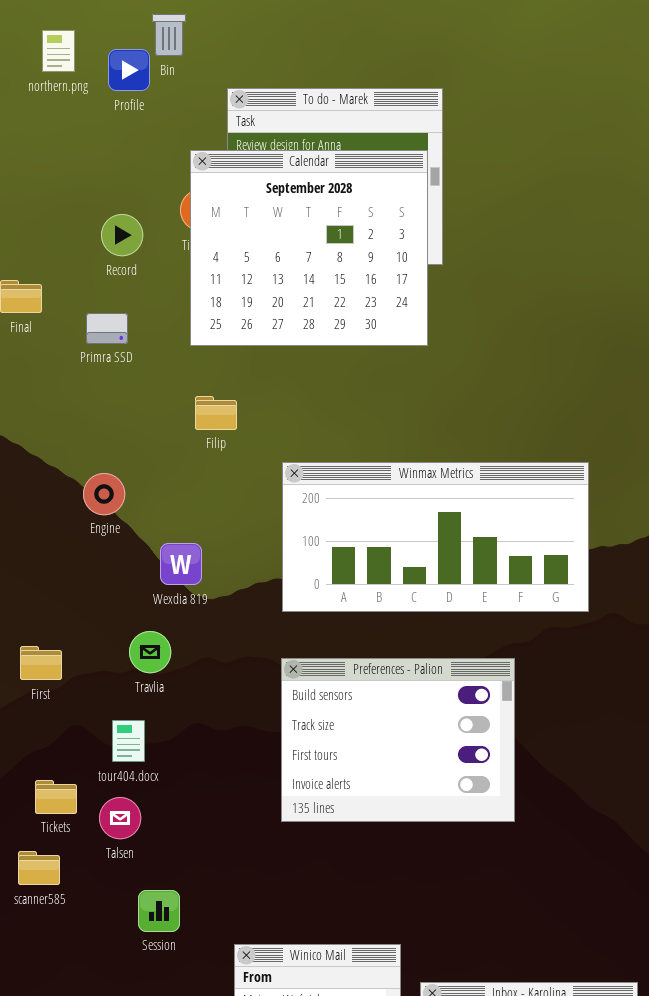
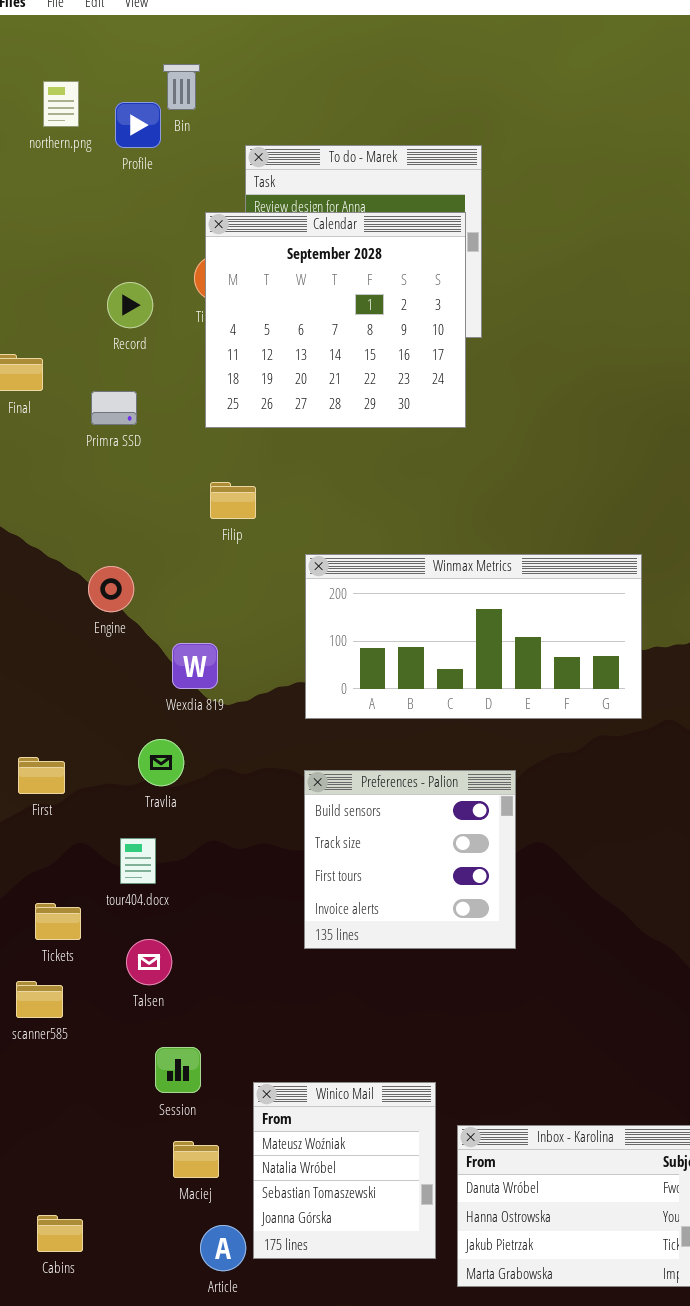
Preferences - Palion: [281,658,515,822] -> [304,770,516,949], resized
Talsen: [99,797,141,839] -> [126,939,172,985], moved
Session: [138,890,180,932] -> [155,1047,201,1093], moved

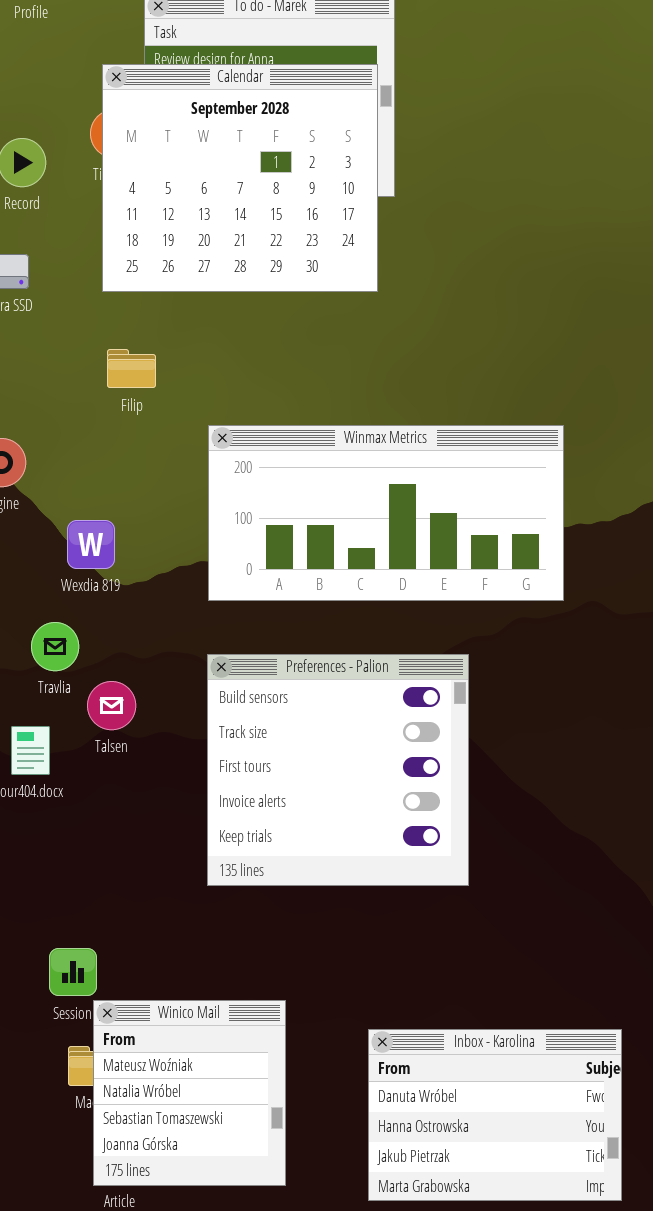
Preferences - Palion: [304,770,516,949] -> [207,654,469,886], resized
Talsen: [126,939,172,985] -> [87,681,136,730], moved
Winico Mail: [253,1082,436,1259] -> [93,1000,286,1186], moved

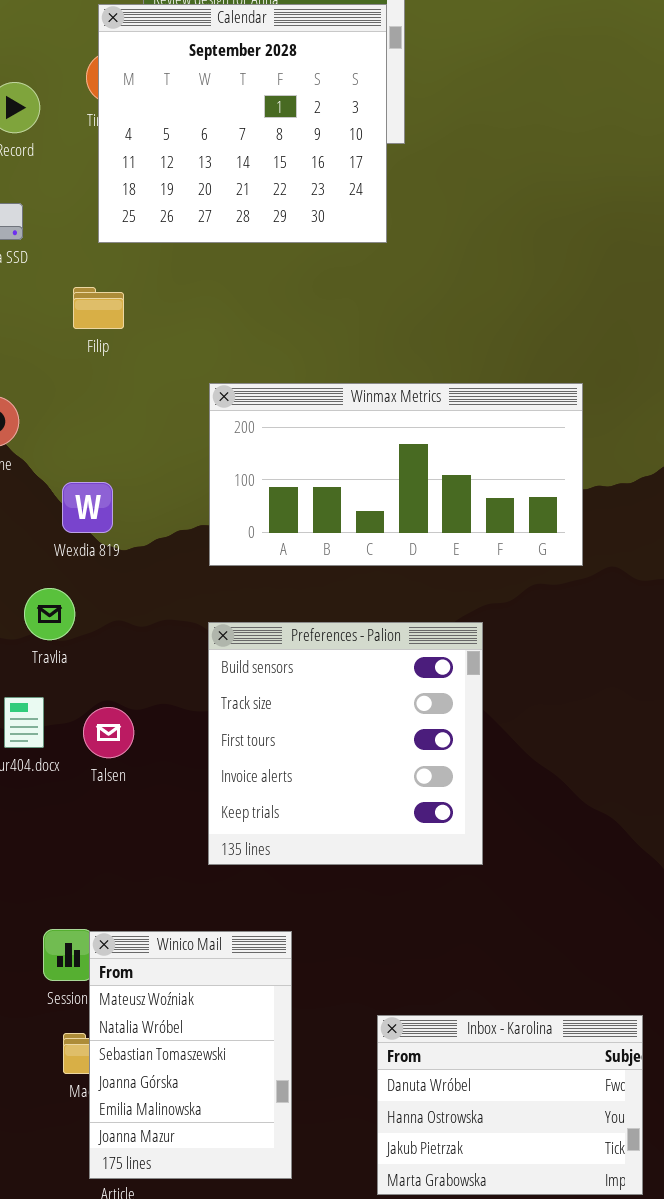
Filip: [107,349,156,388] -> [73,287,124,329], moved
Talsen: [87,681,136,730] -> [83,707,134,758], moved
Winico Mail: [93,1000,286,1186] -> [89,931,292,1179], resized

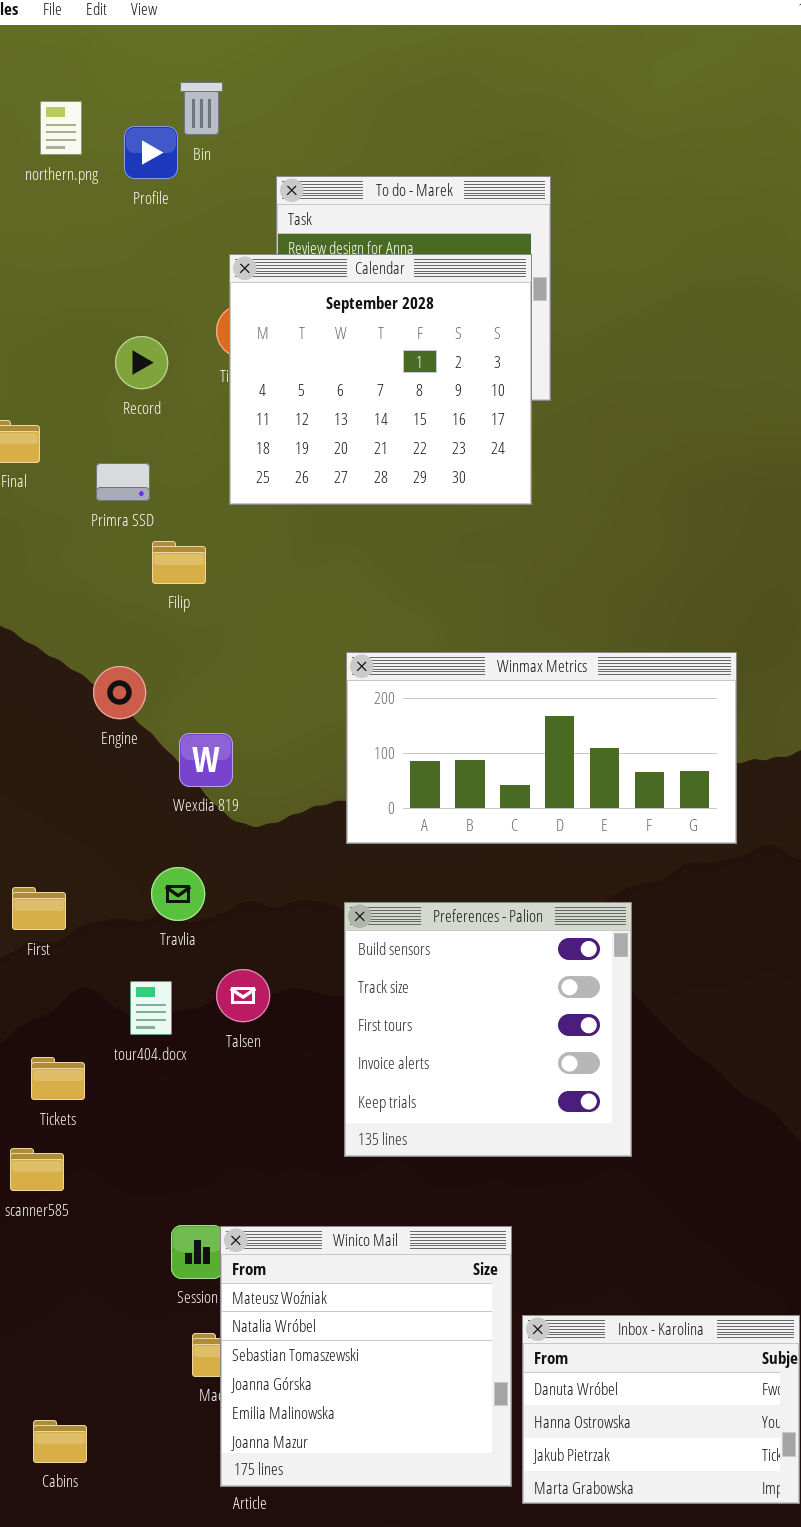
Filip: [73,287,124,329] -> [152,541,206,584], moved
Wexdia 819: [62,482,113,533] -> [179,733,233,787], moved
Talsen: [83,707,134,758] -> [216,969,270,1022], moved
Winico Mail: [89,931,292,1179] -> [220,1226,512,1487], resized

